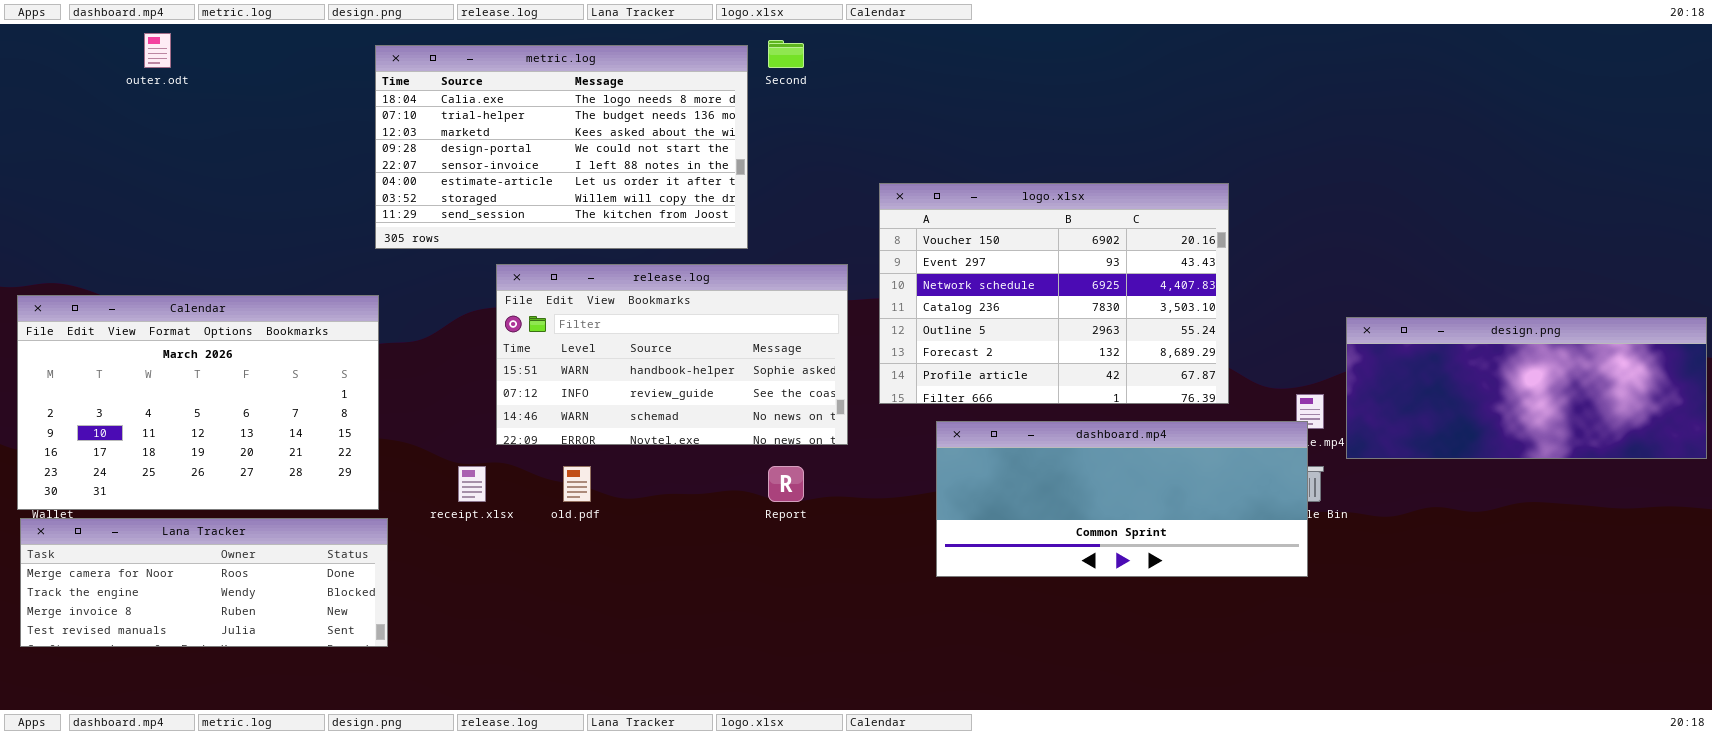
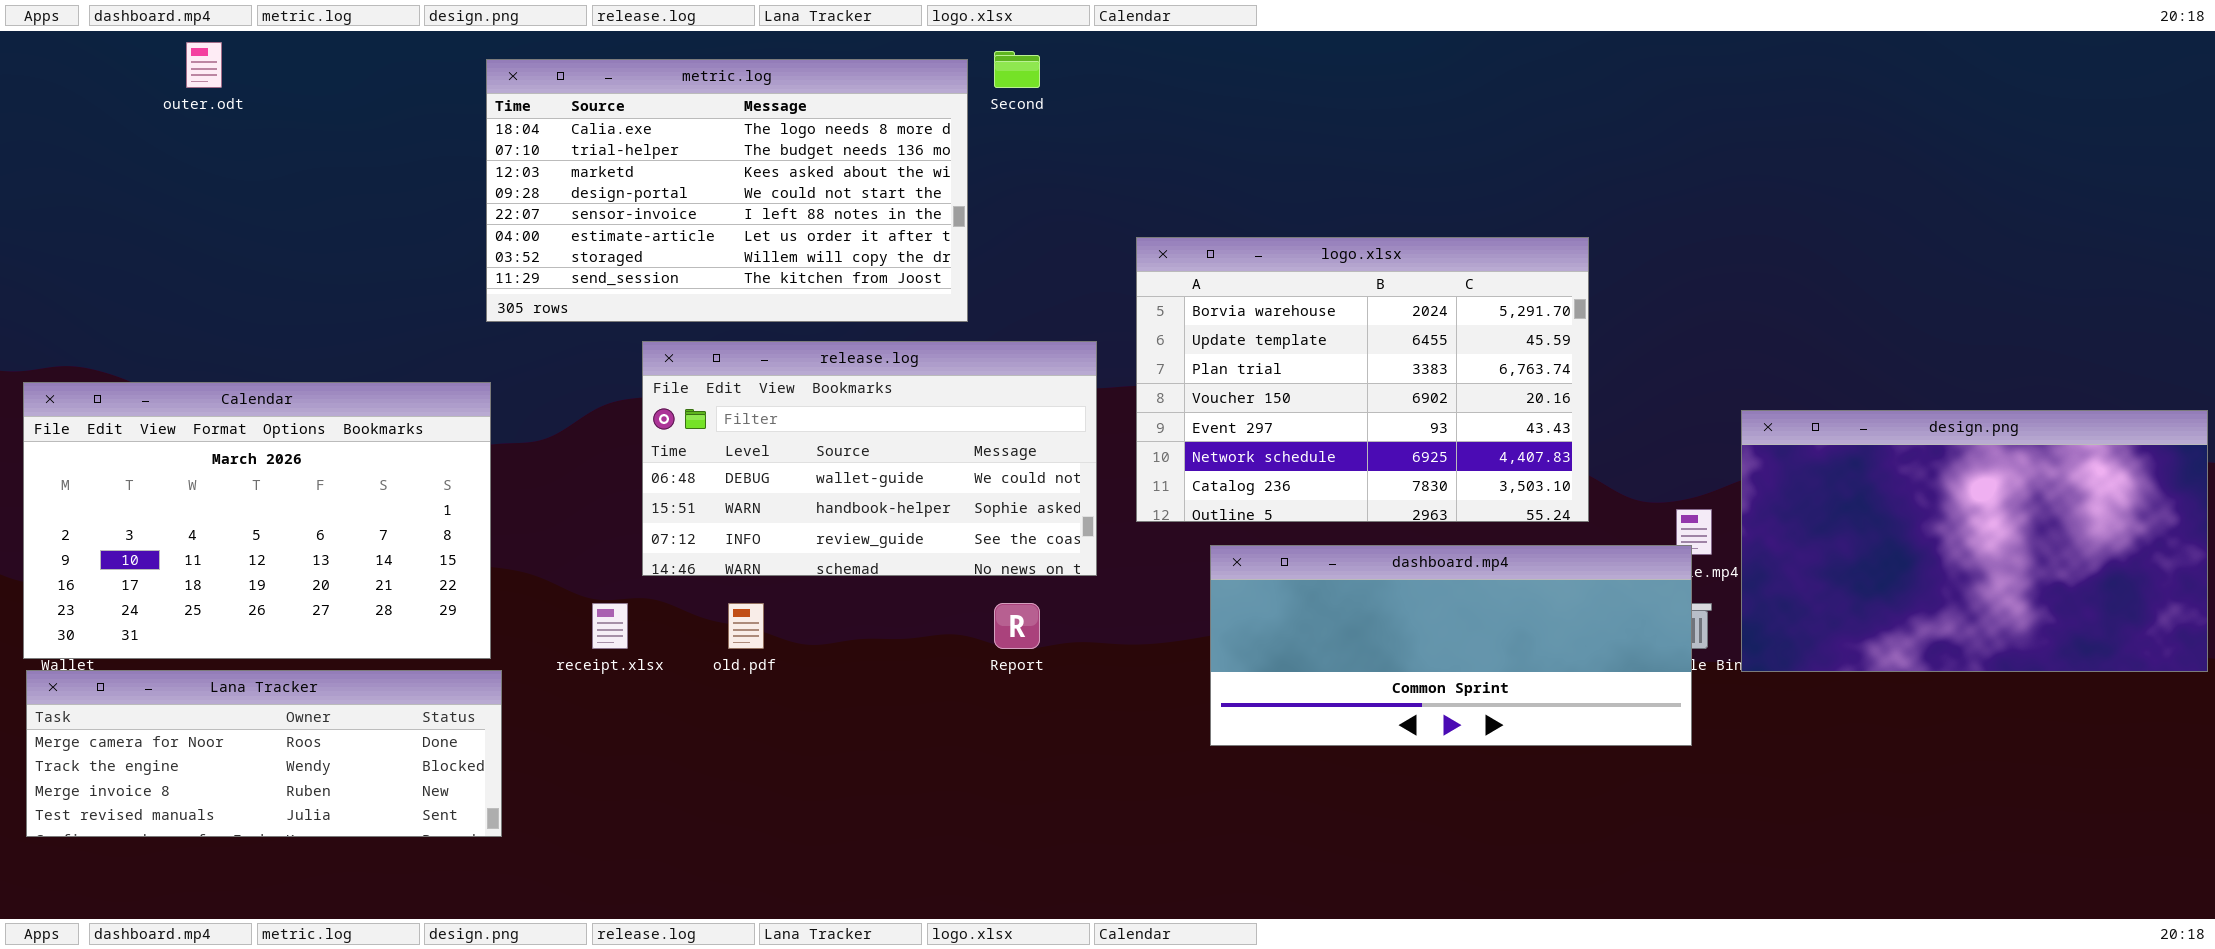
logo.xlsx: [879,183,1229,404] -> [1136,237,1589,522], scrolled up 3 rows
release.log: [496,264,848,445] -> [642,341,1097,576], scrolled up 1 row
design.png: [1346,317,1707,459] -> [1741,410,2208,672], resized

